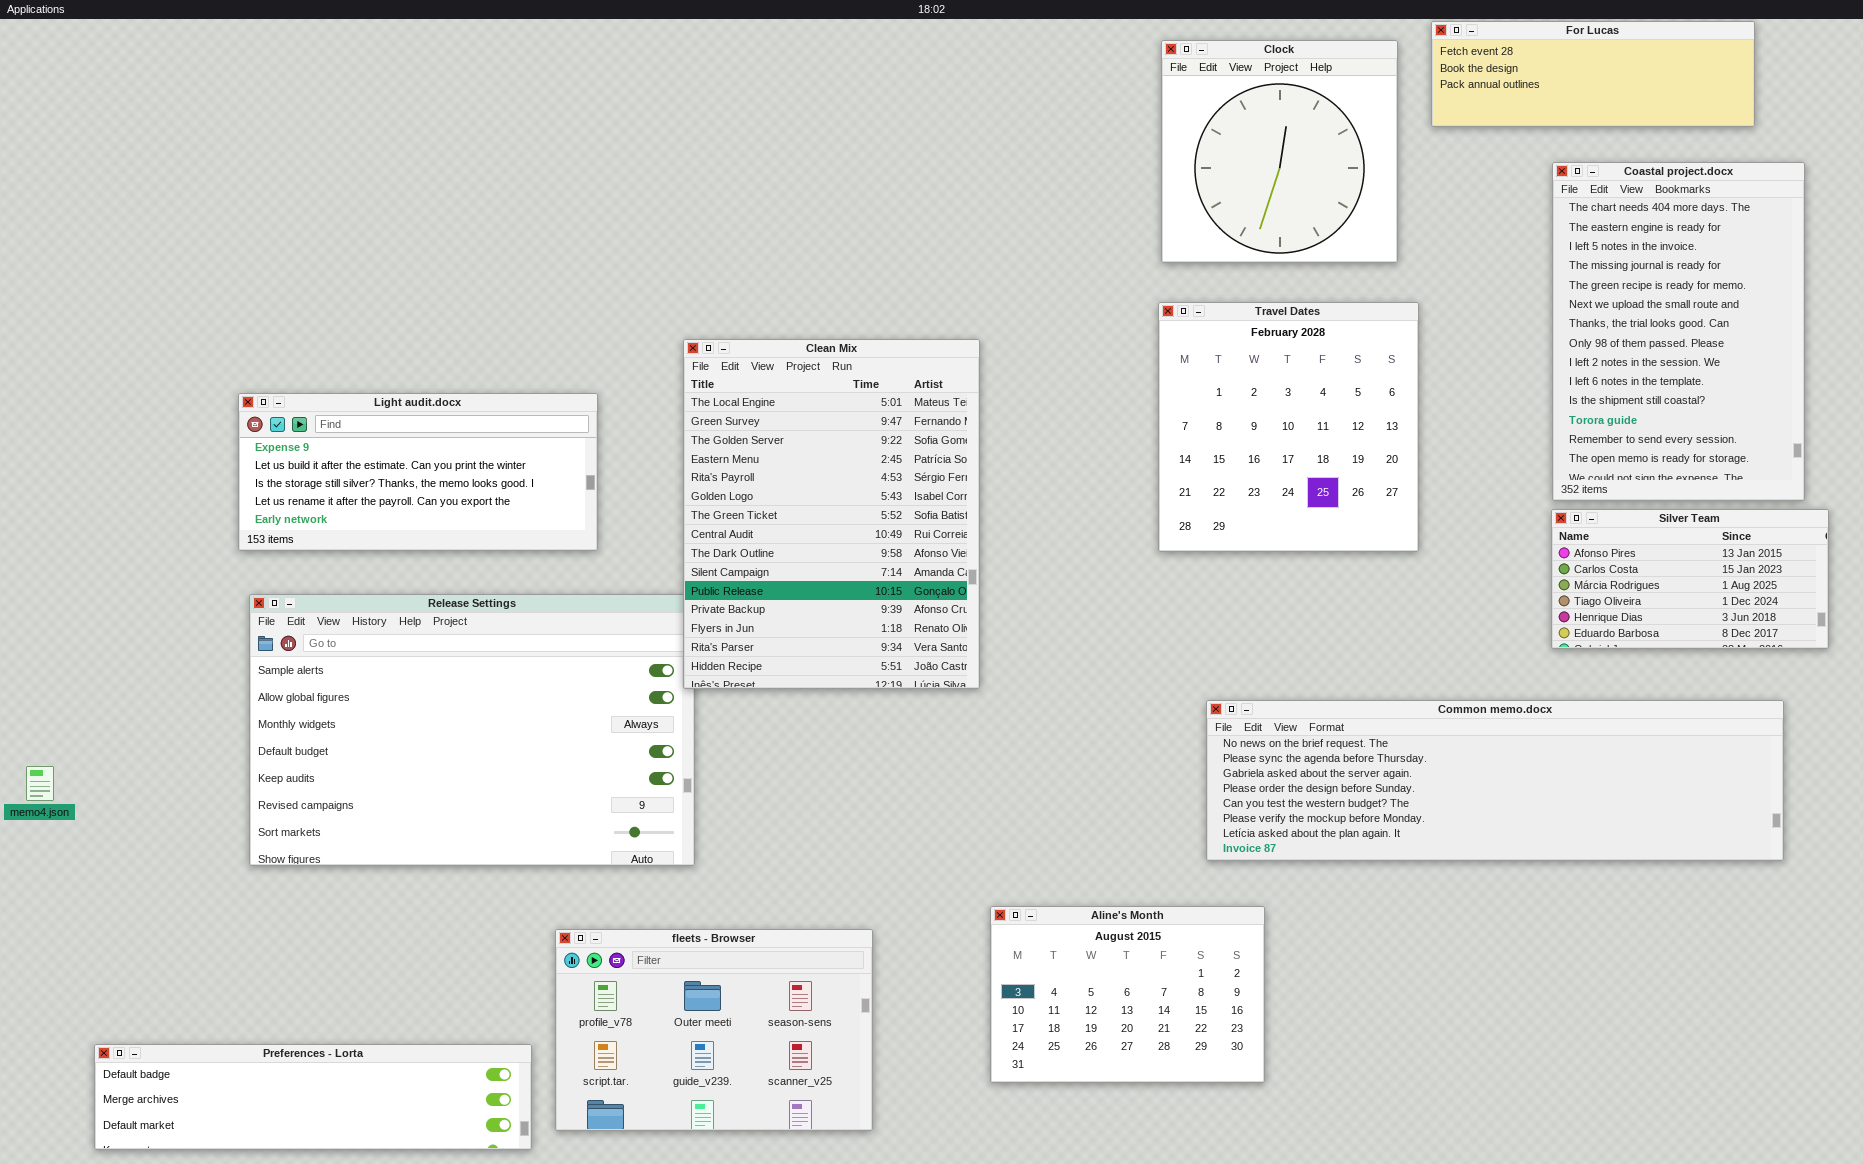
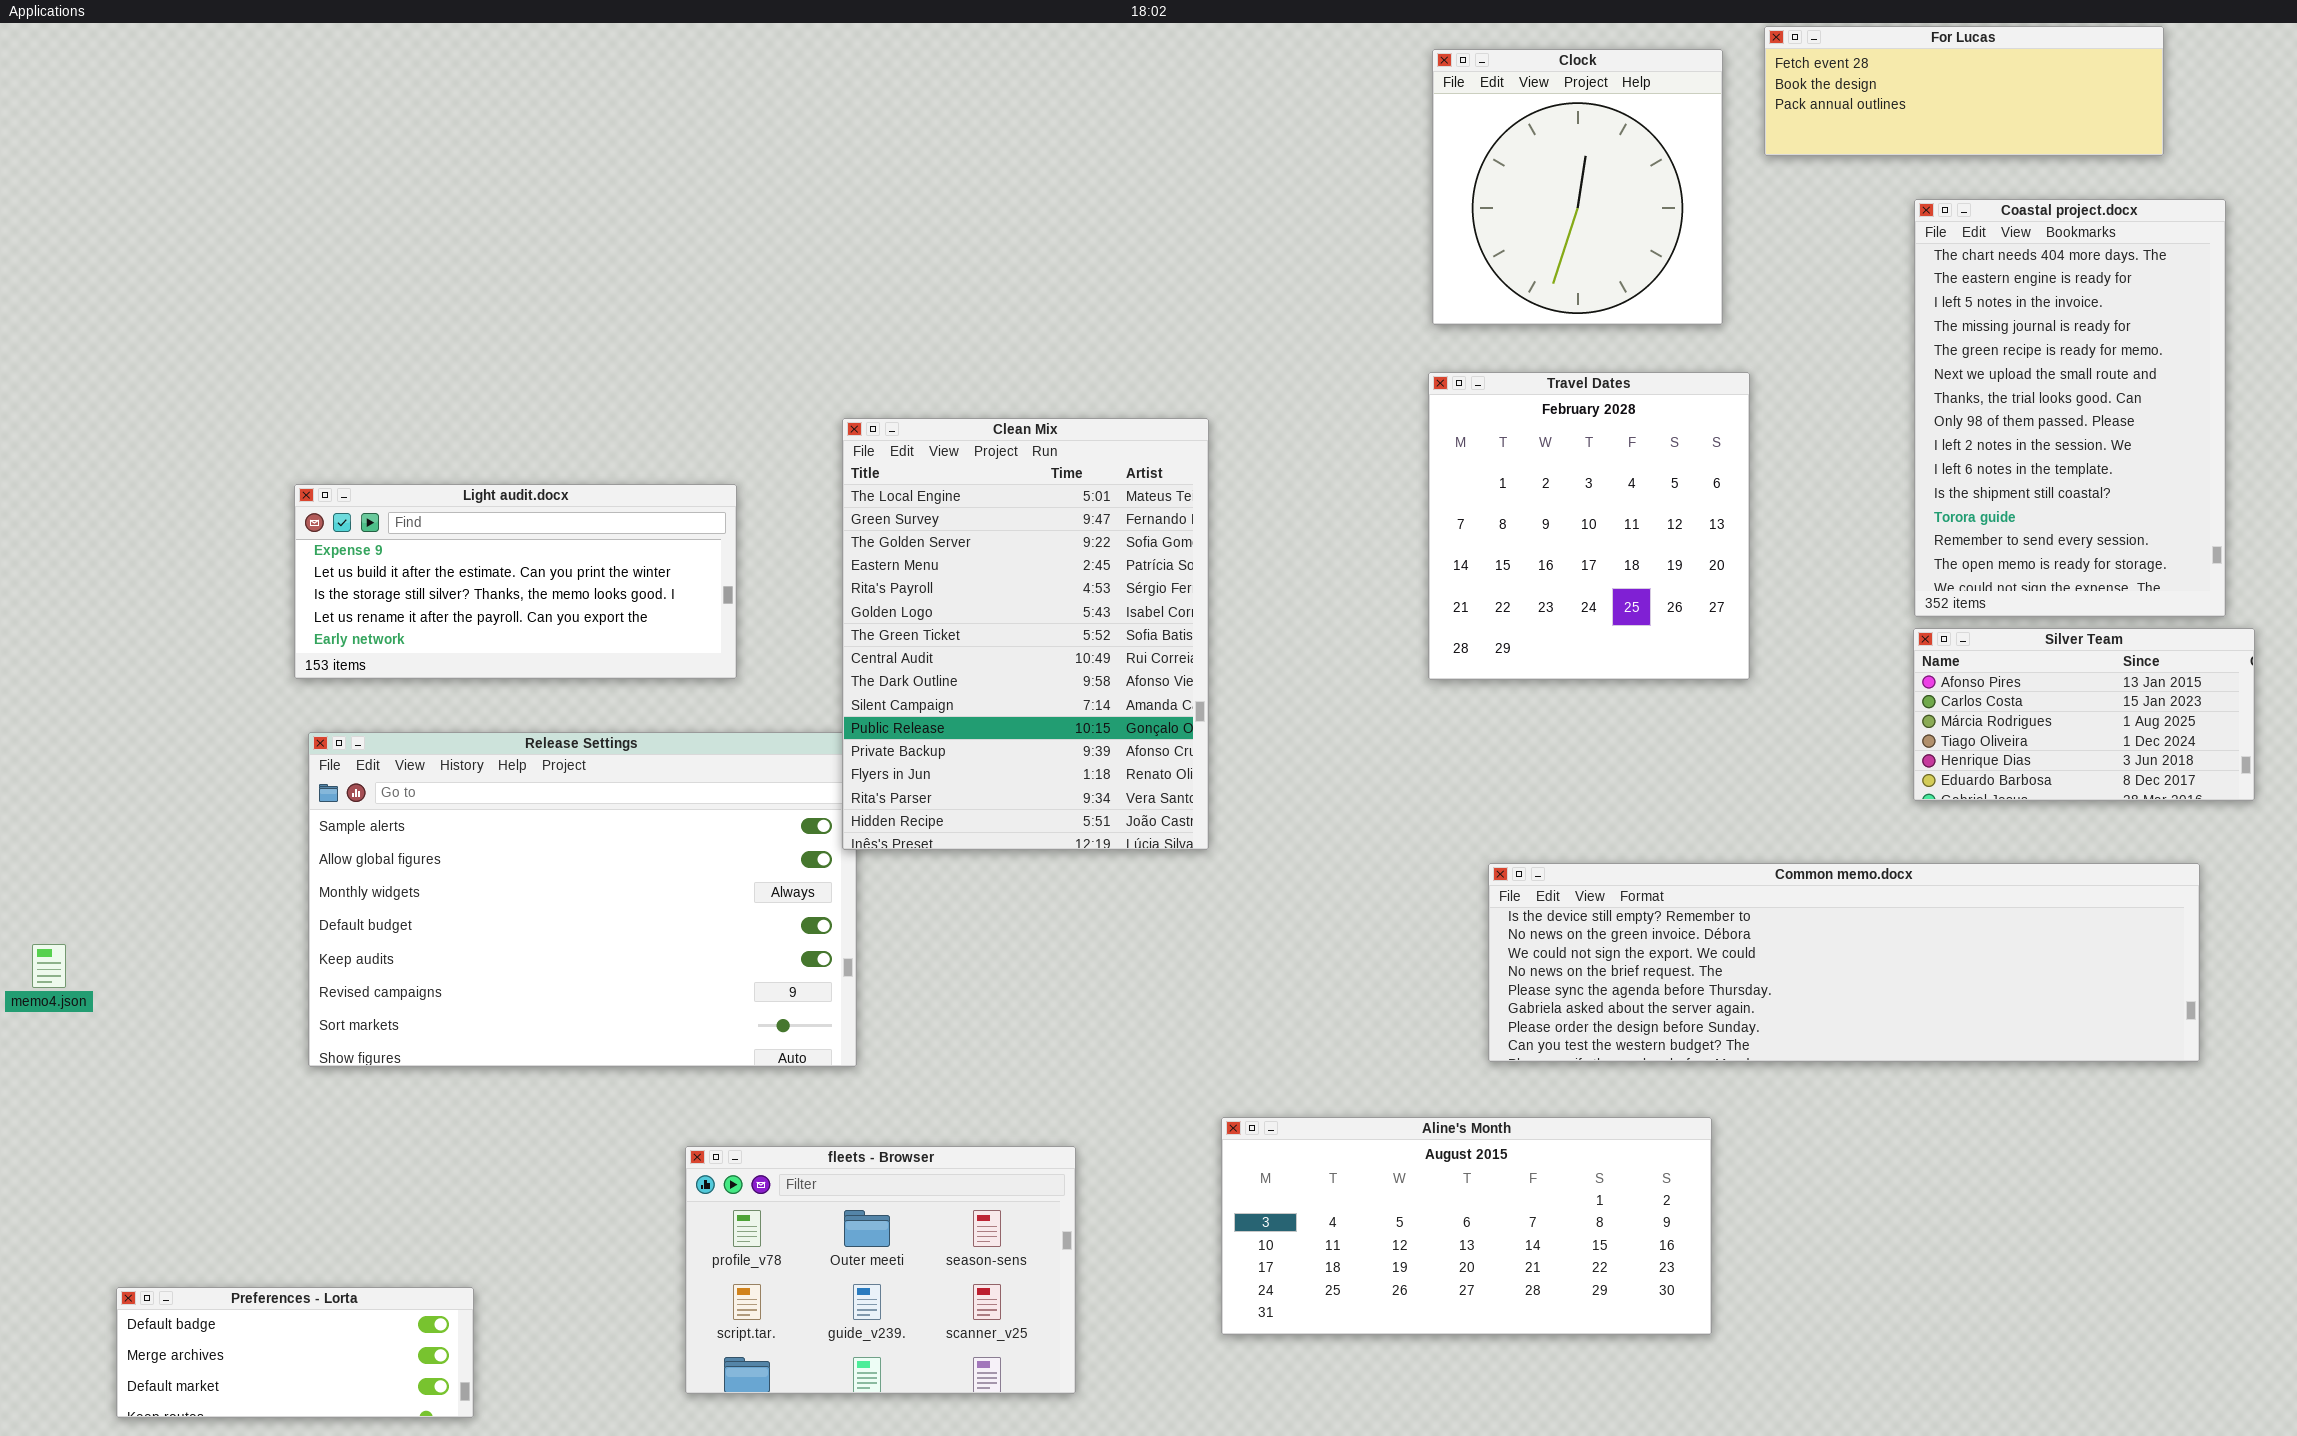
Common memo.docx: [1206,700,1784,861] -> [1488,863,2200,1062], scrolled up 3 rows
Aline's Month: [990,906,1265,1083] -> [1221,1117,1712,1335], resized
Preferences - Lorta: [94,1044,532,1150] -> [116,1287,474,1418], resized

